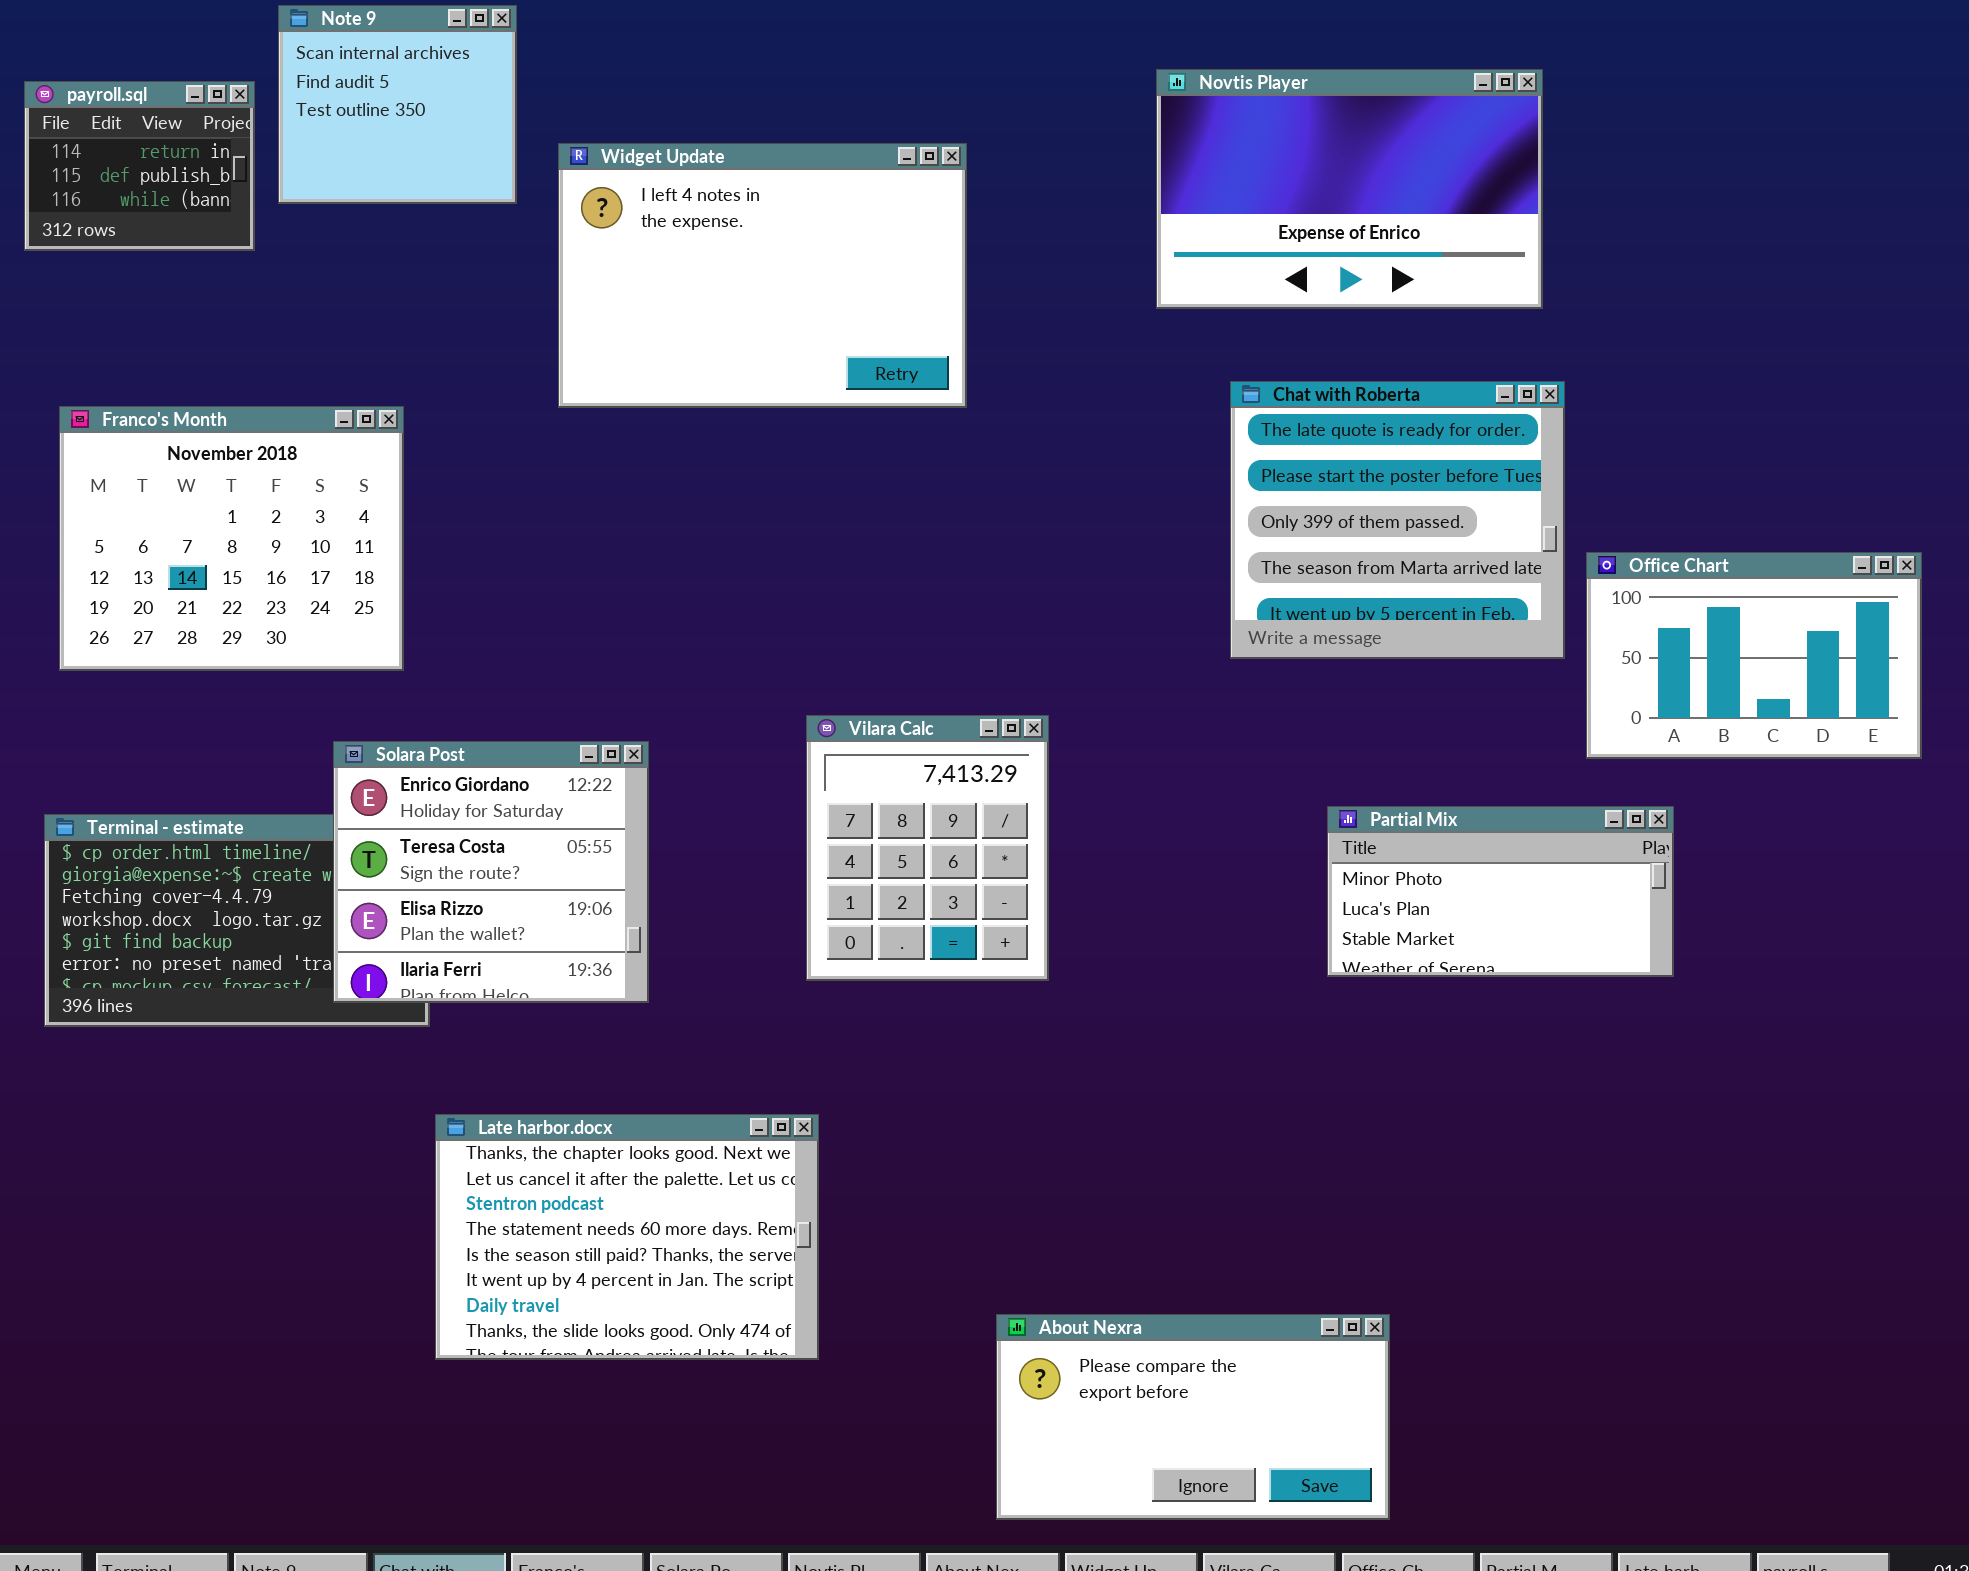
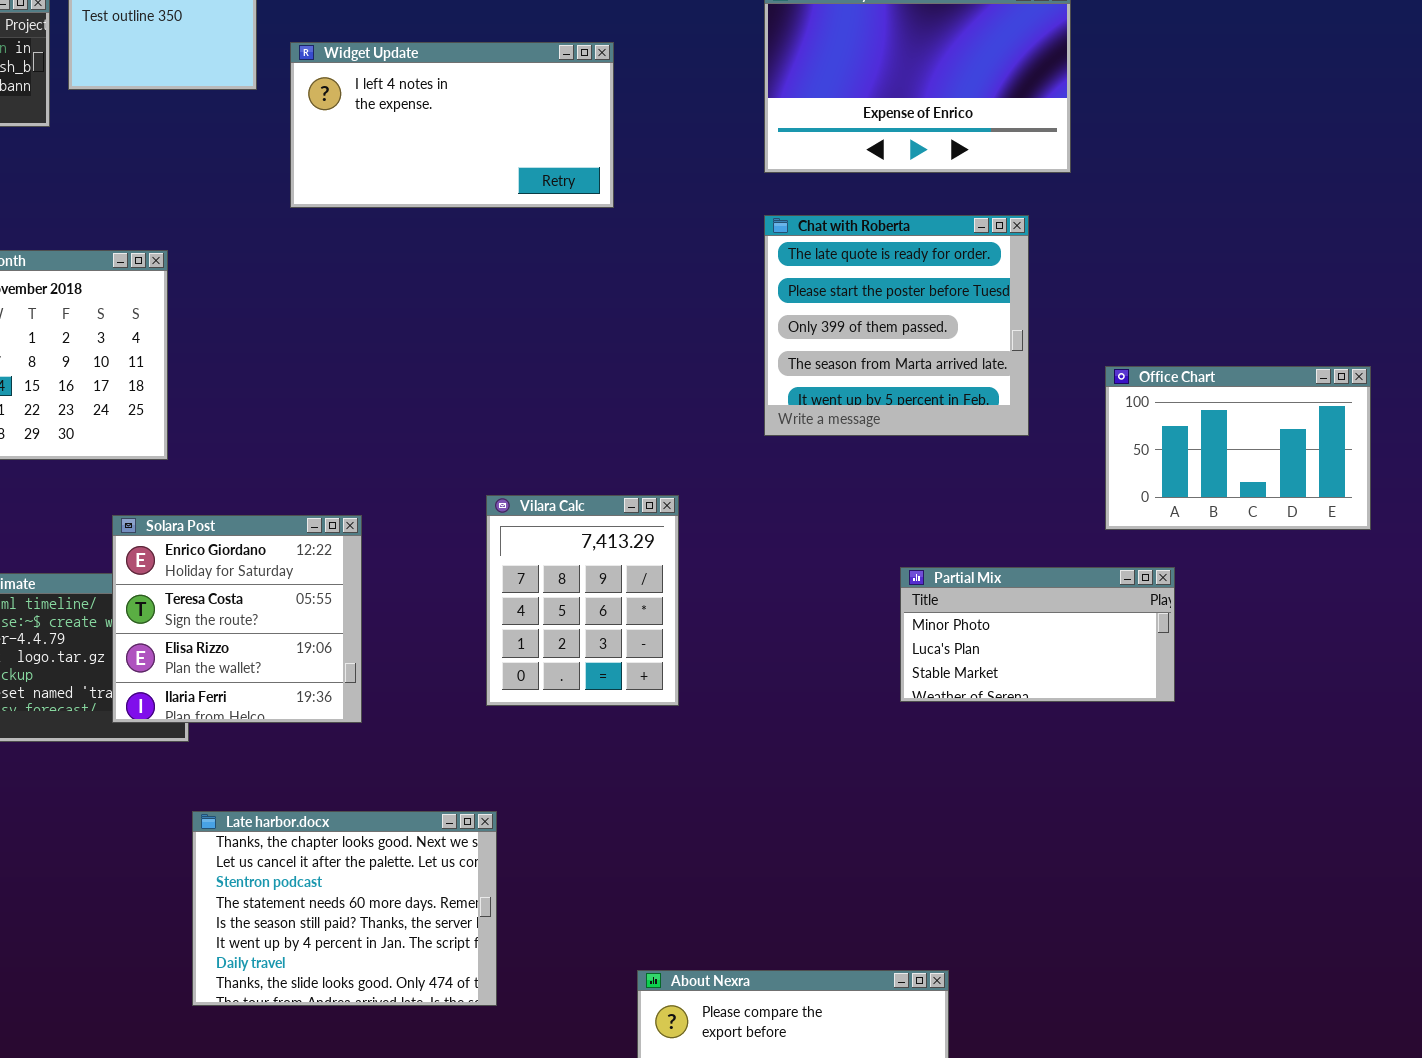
Widget Update: [558,143,967,408] -> [290,42,614,208], resized
Chat with Roberta: [1230,381,1565,659] -> [764,215,1029,436], moved

